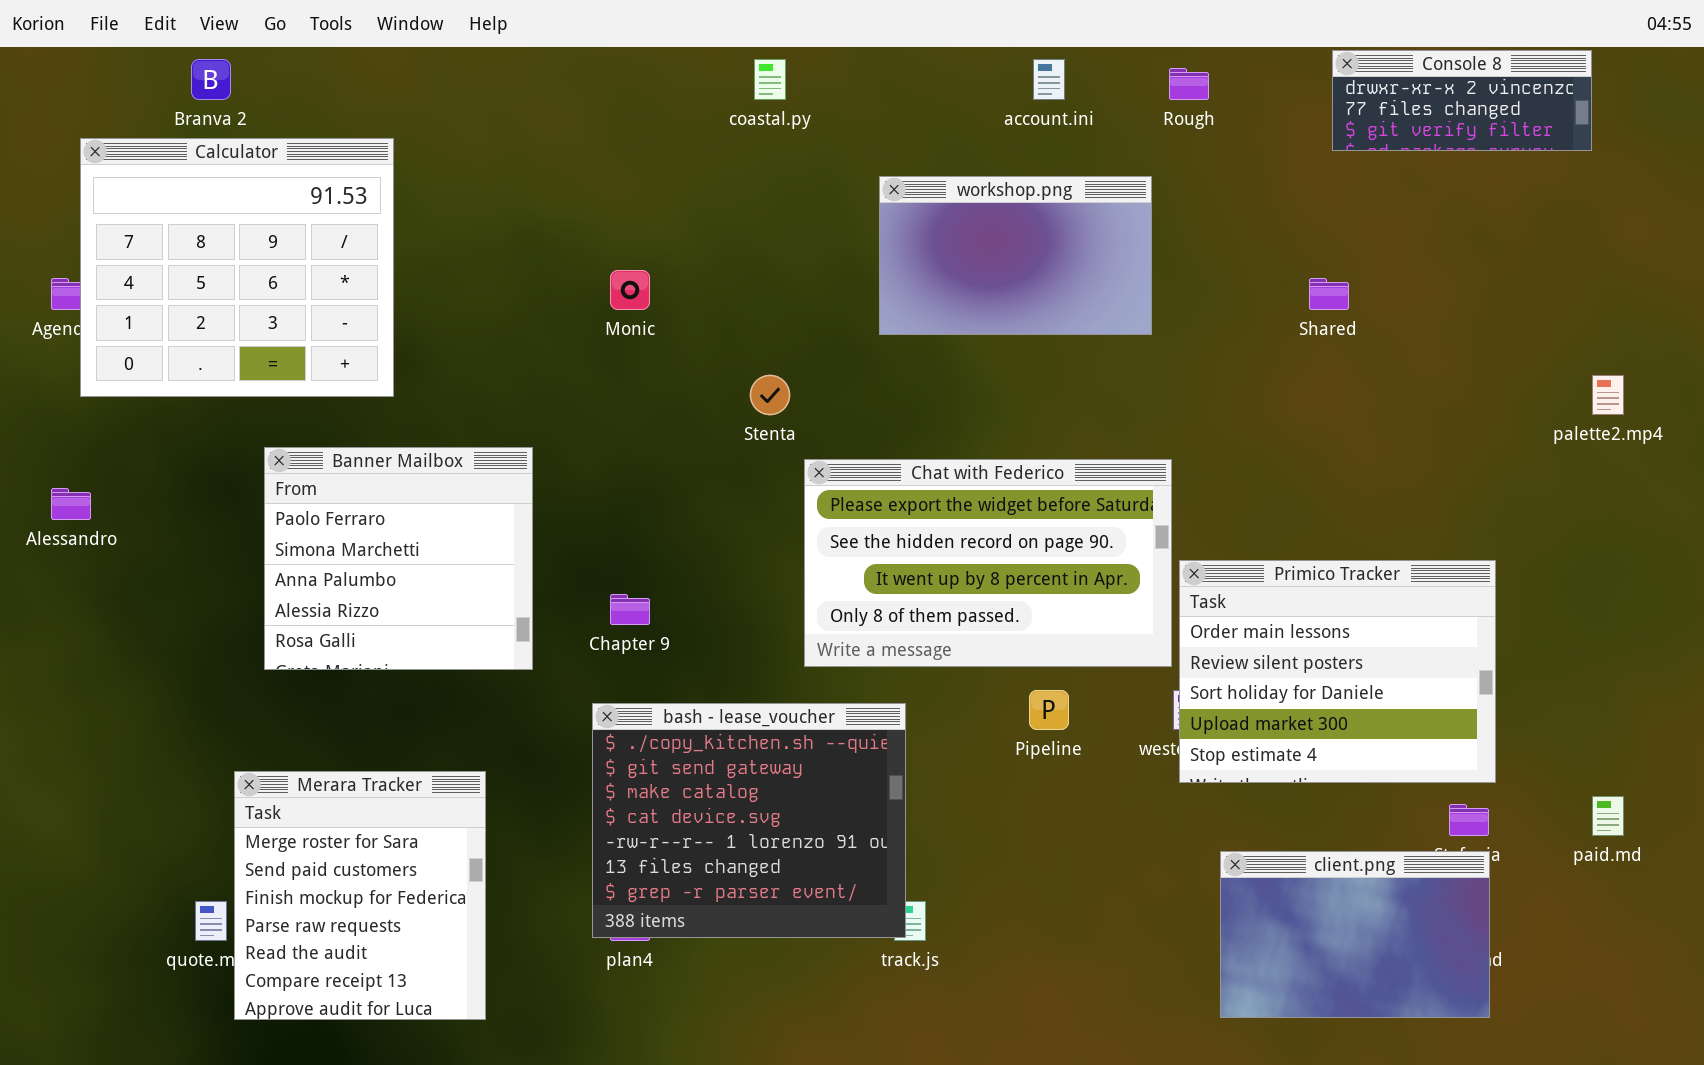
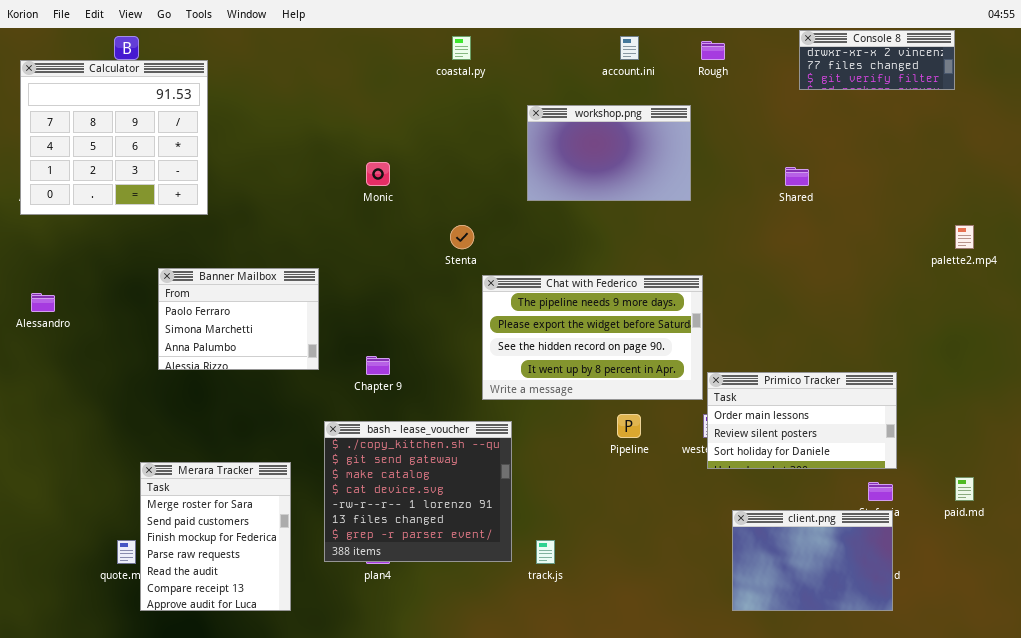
Calculator: [80,138,394,397] -> [20,60,208,215], moved
Banner Mailbox: [264,447,533,670] -> [158,268,319,370], resized
Chat with Federico: [804,459,1172,667] -> [482,275,703,400], scrolled up 1 row
Primico Tracker: [1179,560,1496,783] -> [707,372,897,469], resized
bash - lease_voucher: [592,703,906,938] -> [324,421,512,562], moved

